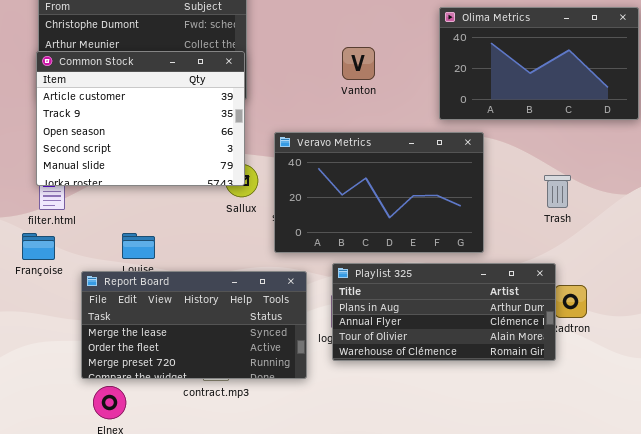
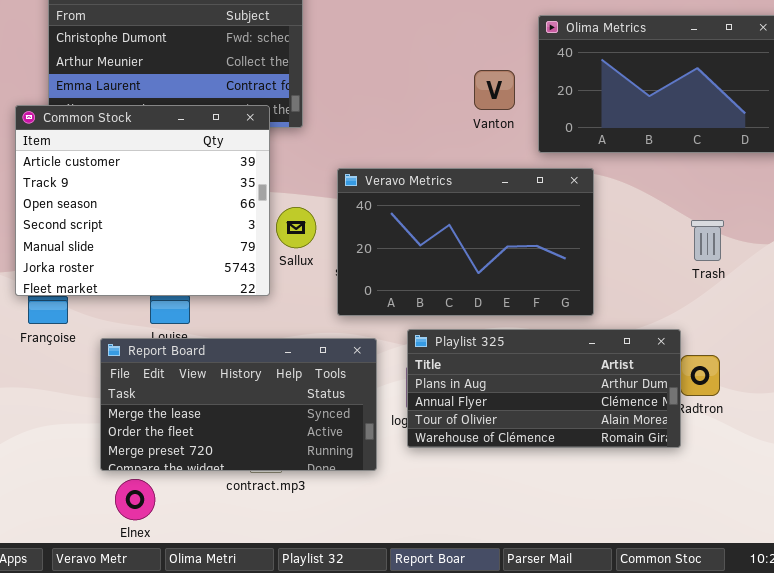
Vanton: [342,47,375,80] -> [474,70,515,110], moved
Common Stock: [36,51,245,186] -> [15,105,270,296], moved, resized
Trash: [544,175,571,208] -> [691,220,724,261], moved

